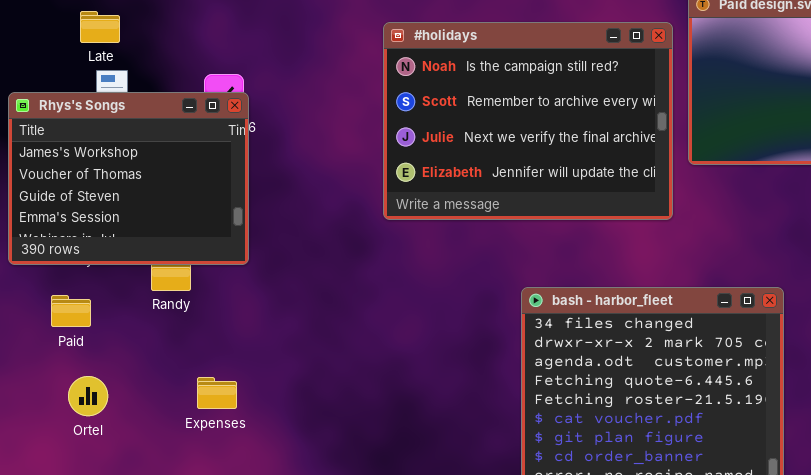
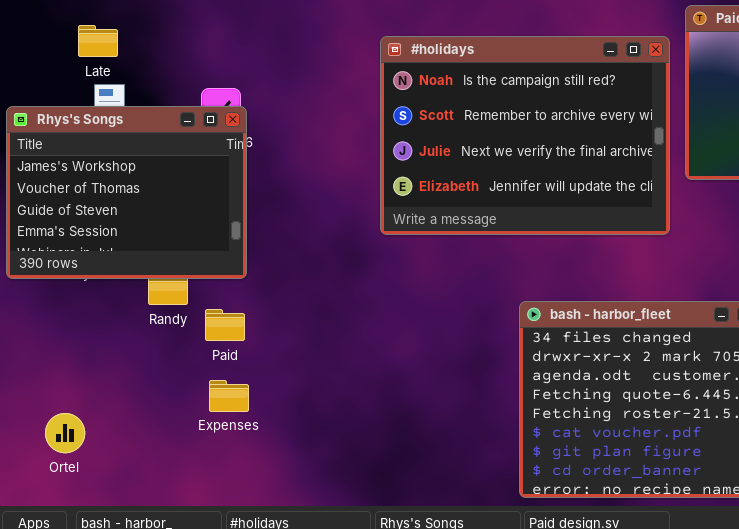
Paid: [51,295,91,327] -> [205,309,245,341], moved
Ortel: [68,376,108,416] -> [45,413,85,453], moved
Expenses: [197,377,237,409] -> [209,380,249,412], moved

